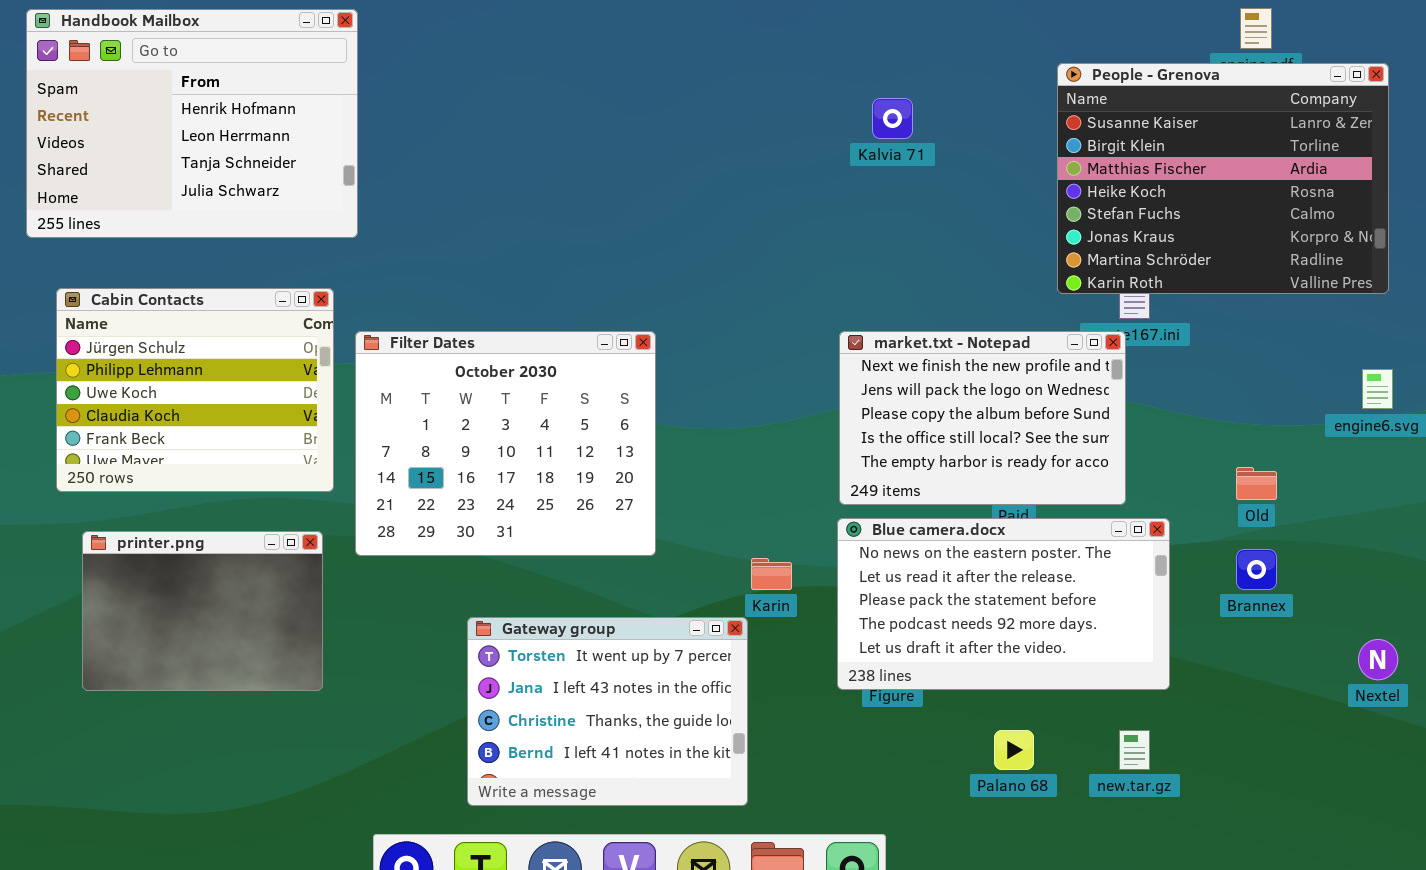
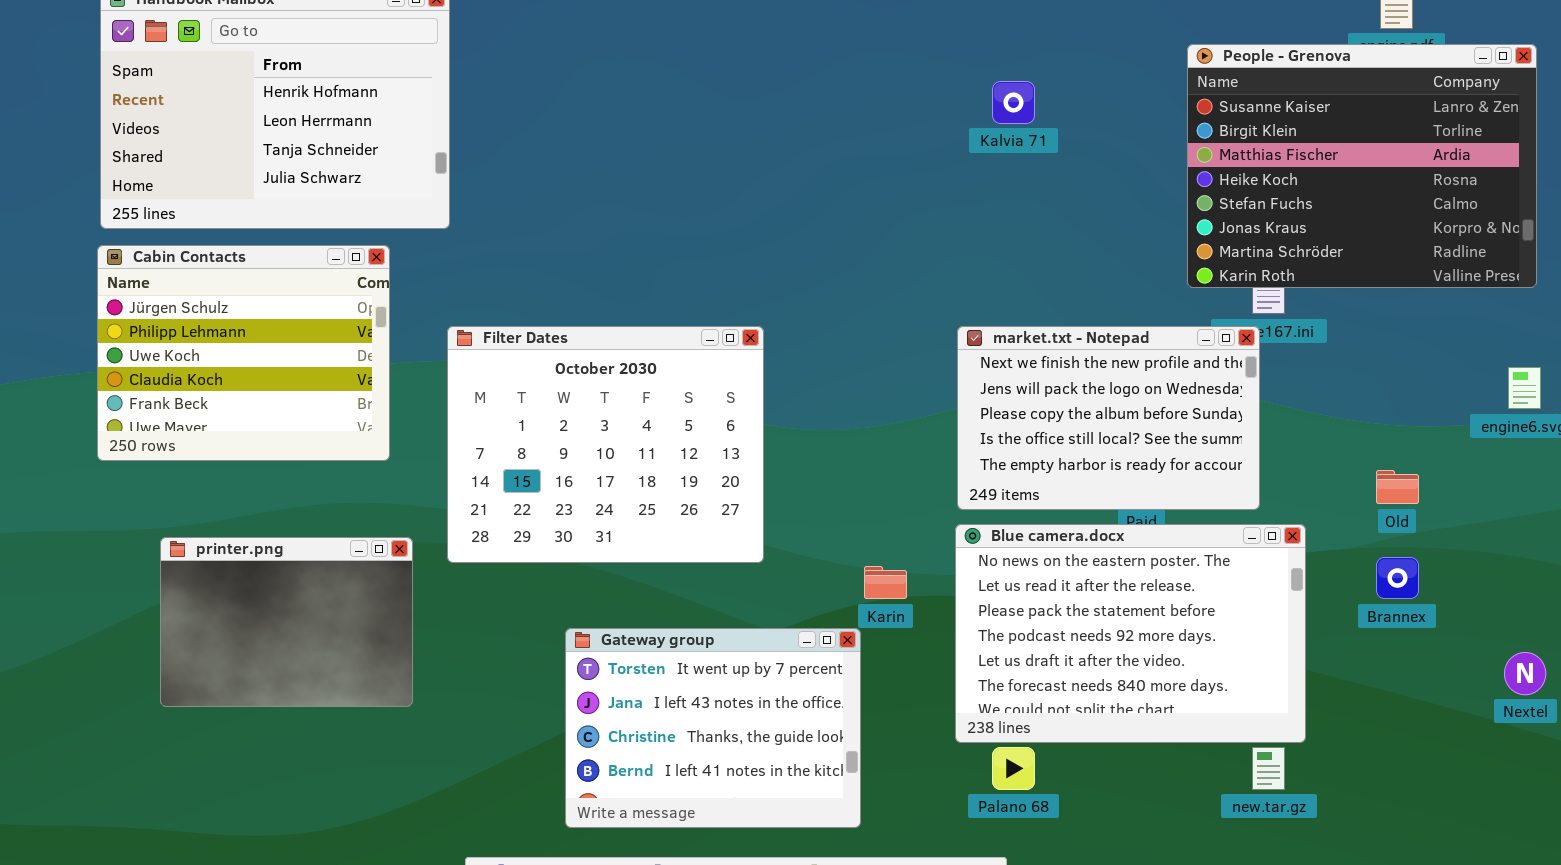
Cabin Contacts: [56,288,334,492] -> [97,245,390,461], moved
Blue camera.docx: [837,518,1170,690] -> [955,524,1306,743], resized
Palano 68: [994,730,1034,770] -> [992,747,1035,790], moved

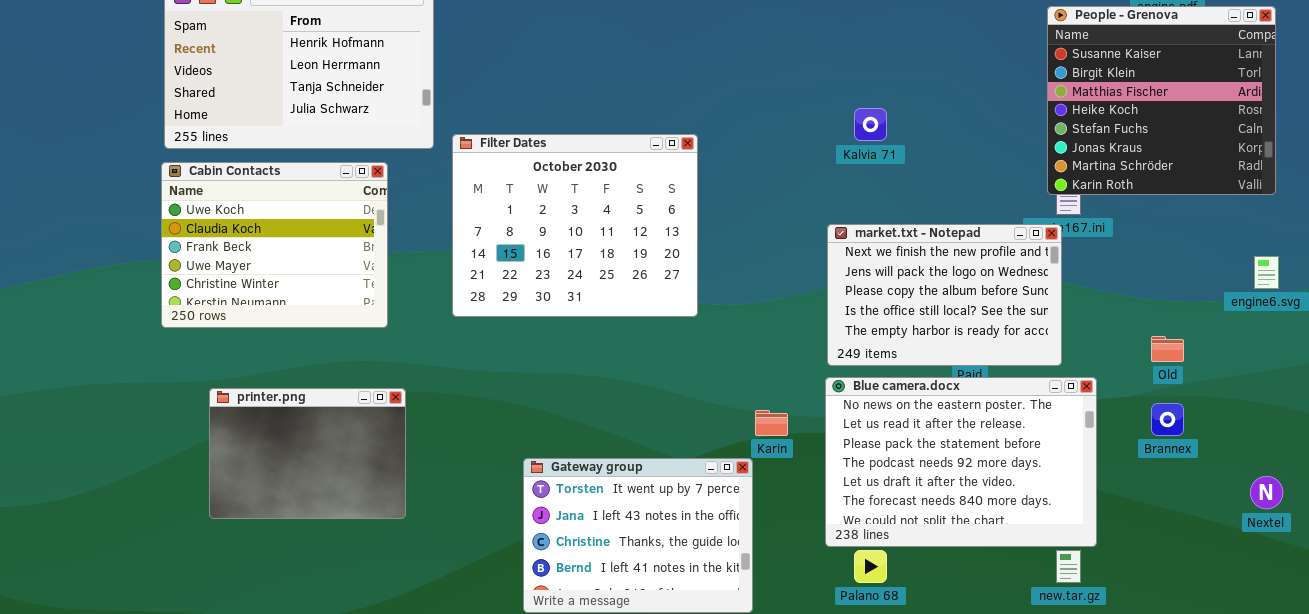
People - Grenova: [1187,44,1537,288] -> [1047,6,1276,195], resized
Kalvia 71: [992,81,1035,124] -> [854,108,887,141], moved
Cabin Contacts: [97,245,390,461] -> [161,162,388,328], scrolled down 2 rows
Filter Dates: [447,326,764,563] -> [452,134,698,317], moved

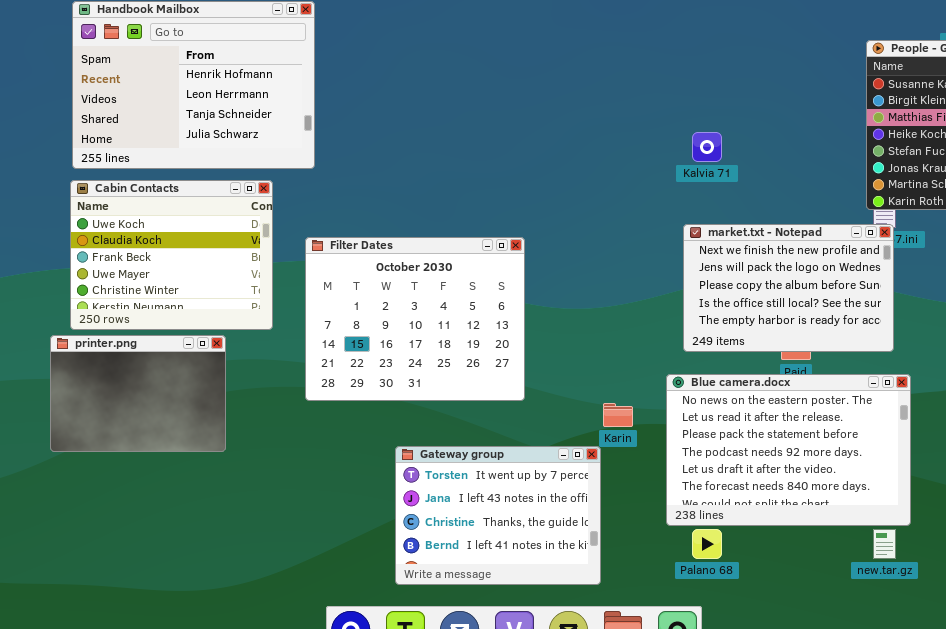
Filter Dates: [452,134,698,317] -> [305,237,525,401], moved
market.txt - Notepad: [827,224,1062,366] -> [683,224,894,352], moved
printer.png: [209,388,406,519] -> [50,335,226,452], moved

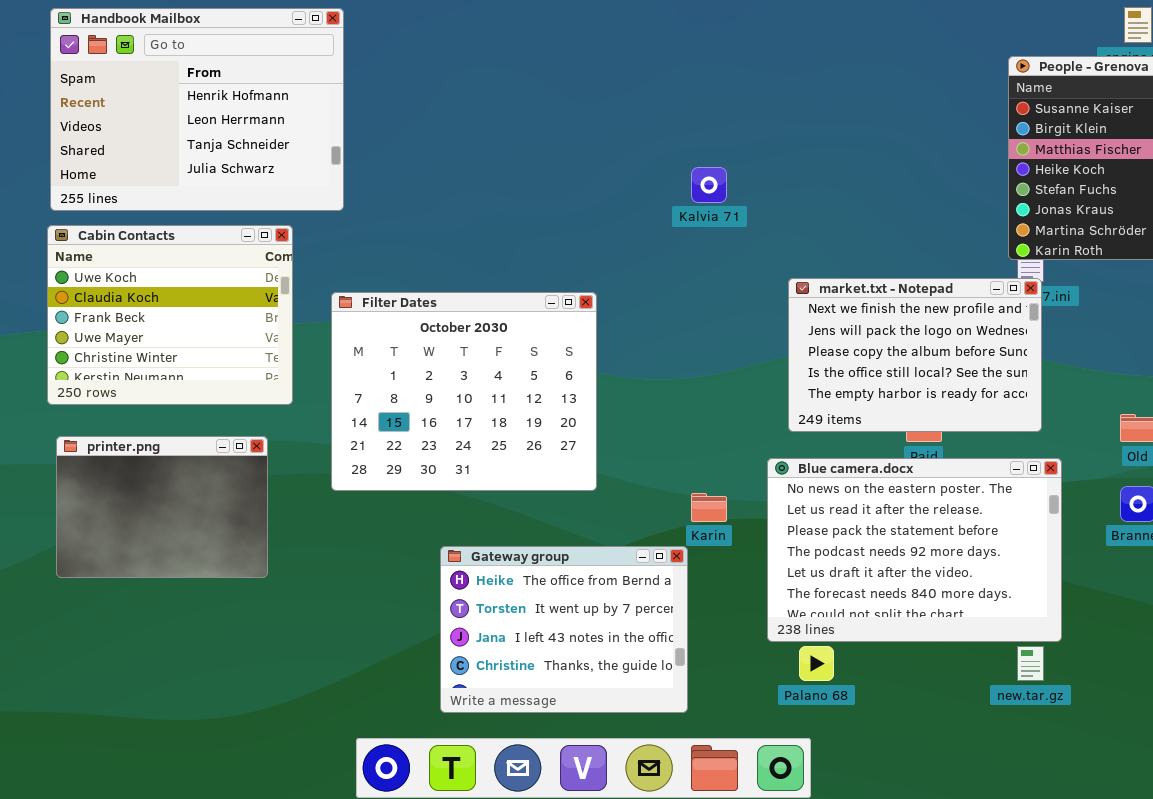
Kalvia 71: [692,132,722,162] -> [691,167,727,203], moved
printer.png: [50,335,226,452] -> [56,436,268,578], moved
Gateway group: [395,446,601,585] -> [440,546,688,713], scrolled up 1 row

